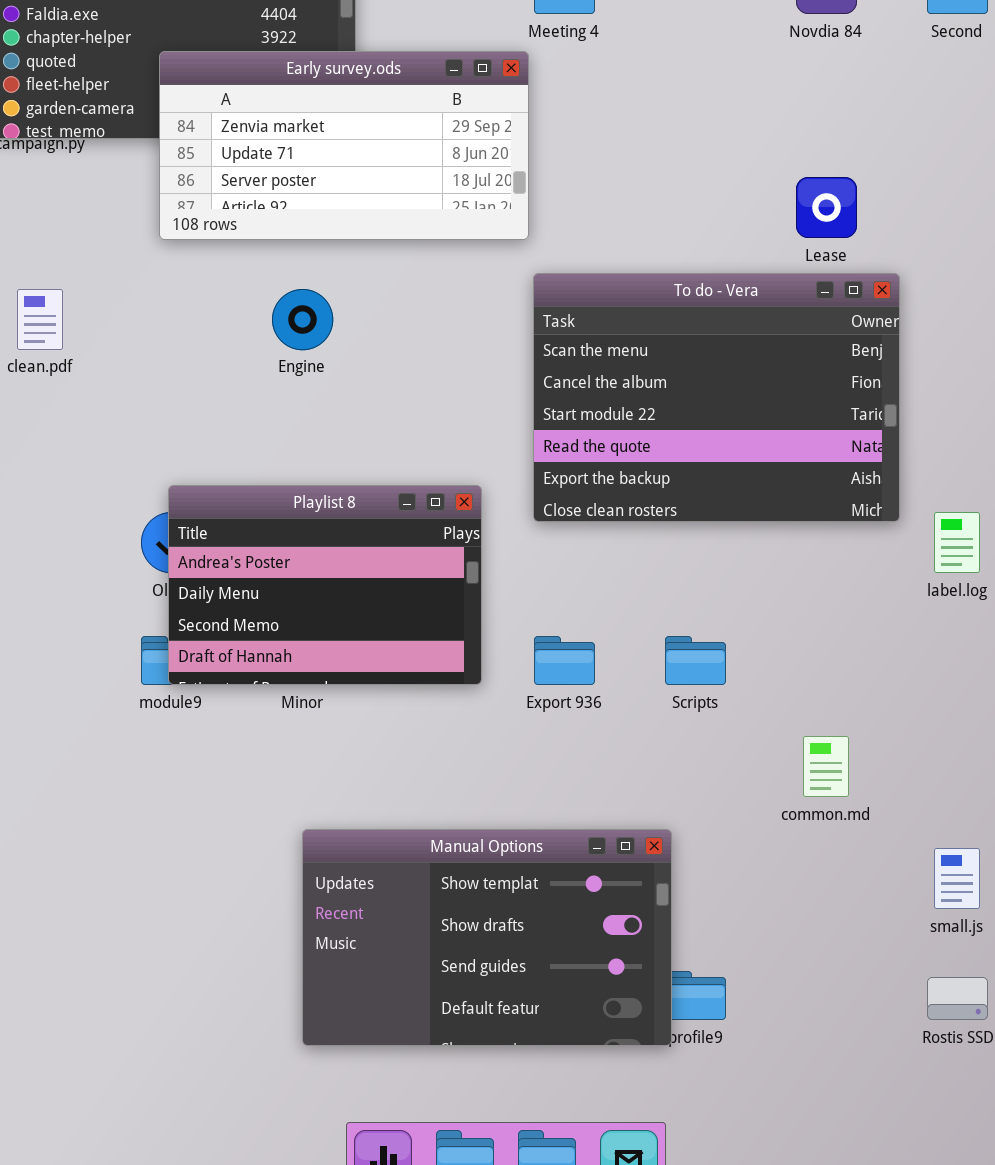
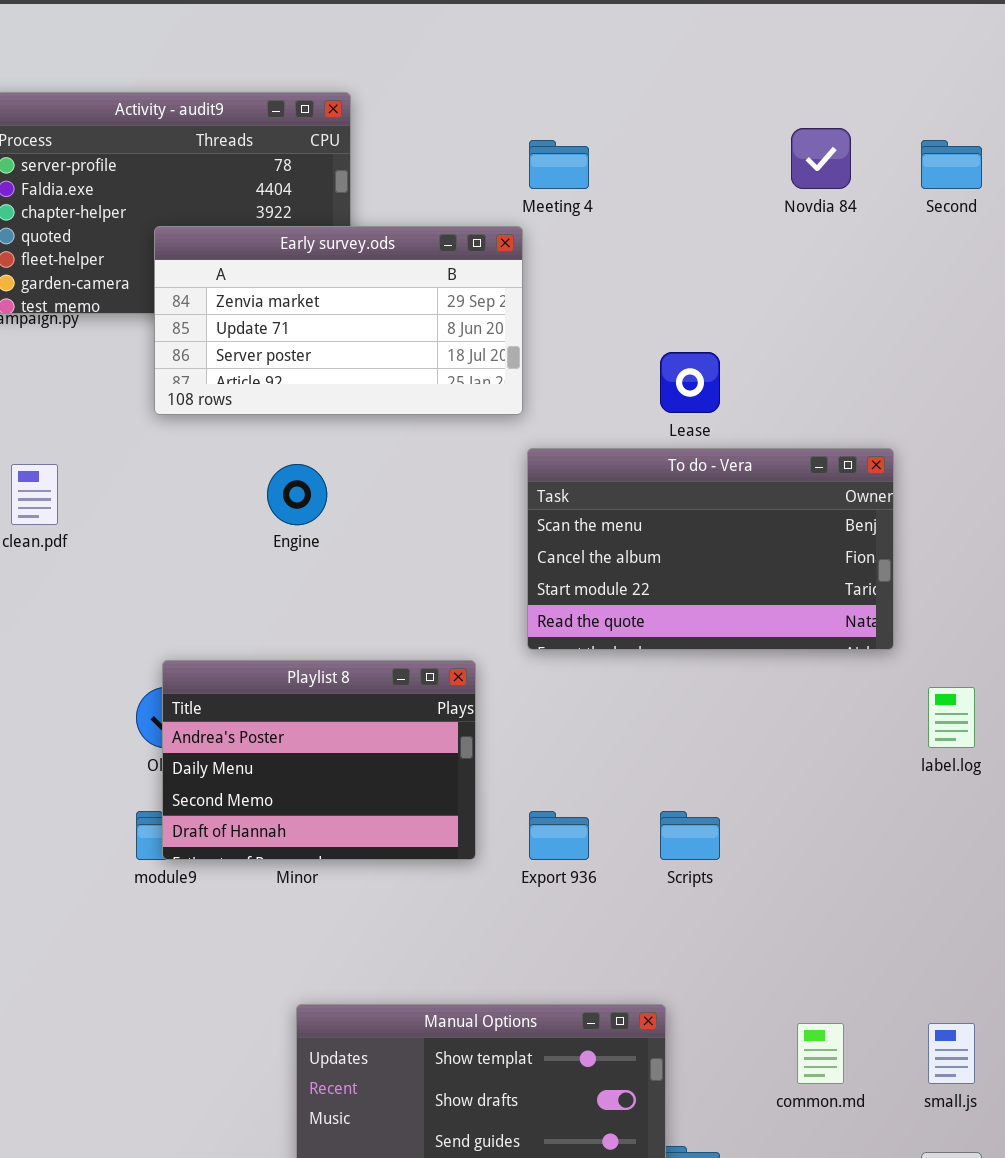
Lease: [796,177,857,238] -> [660,352,720,413], moved
To do - Vera: [533,273,900,522] -> [527,448,894,650], resized
common.md: [803,736,849,797] -> [797,1023,844,1084], moved

